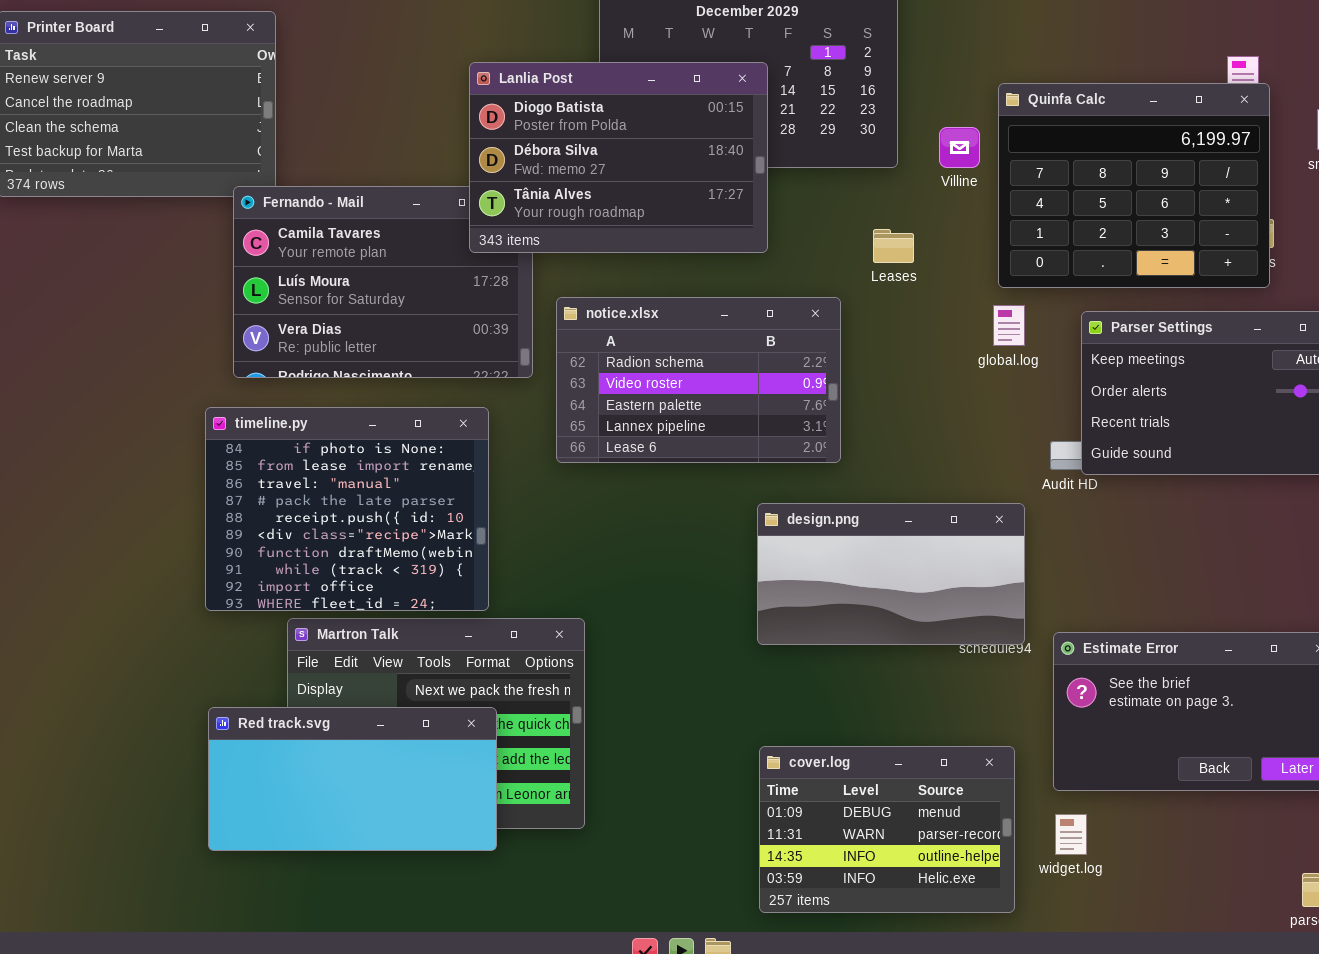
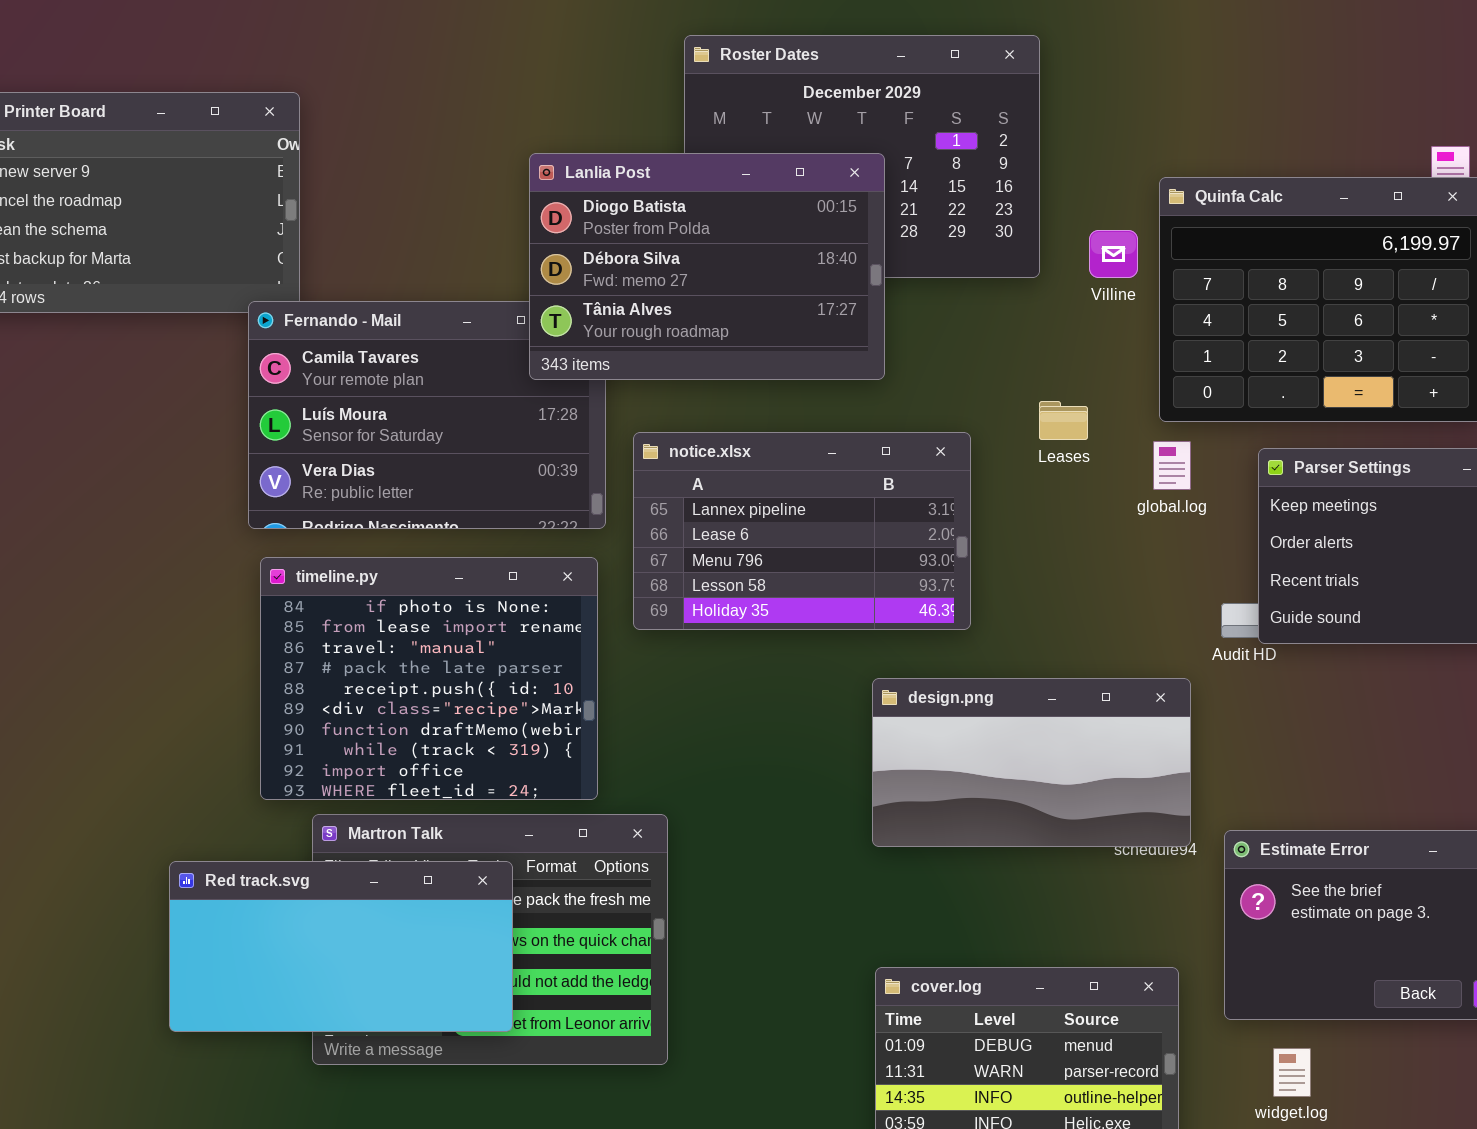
Leases: [873,229,914,263] -> [1039,401,1088,440], moved
notice.xlsx: [556,297,841,463] -> [633,432,971,630], scrolled down 3 rows
timeline.py: [205,407,489,611] -> [260,557,598,800], moved
Red track.svg: [208,707,497,851] -> [169,861,513,1032], moved
widget.log: [1055,814,1087,855] -> [1273,1048,1311,1097], moved

